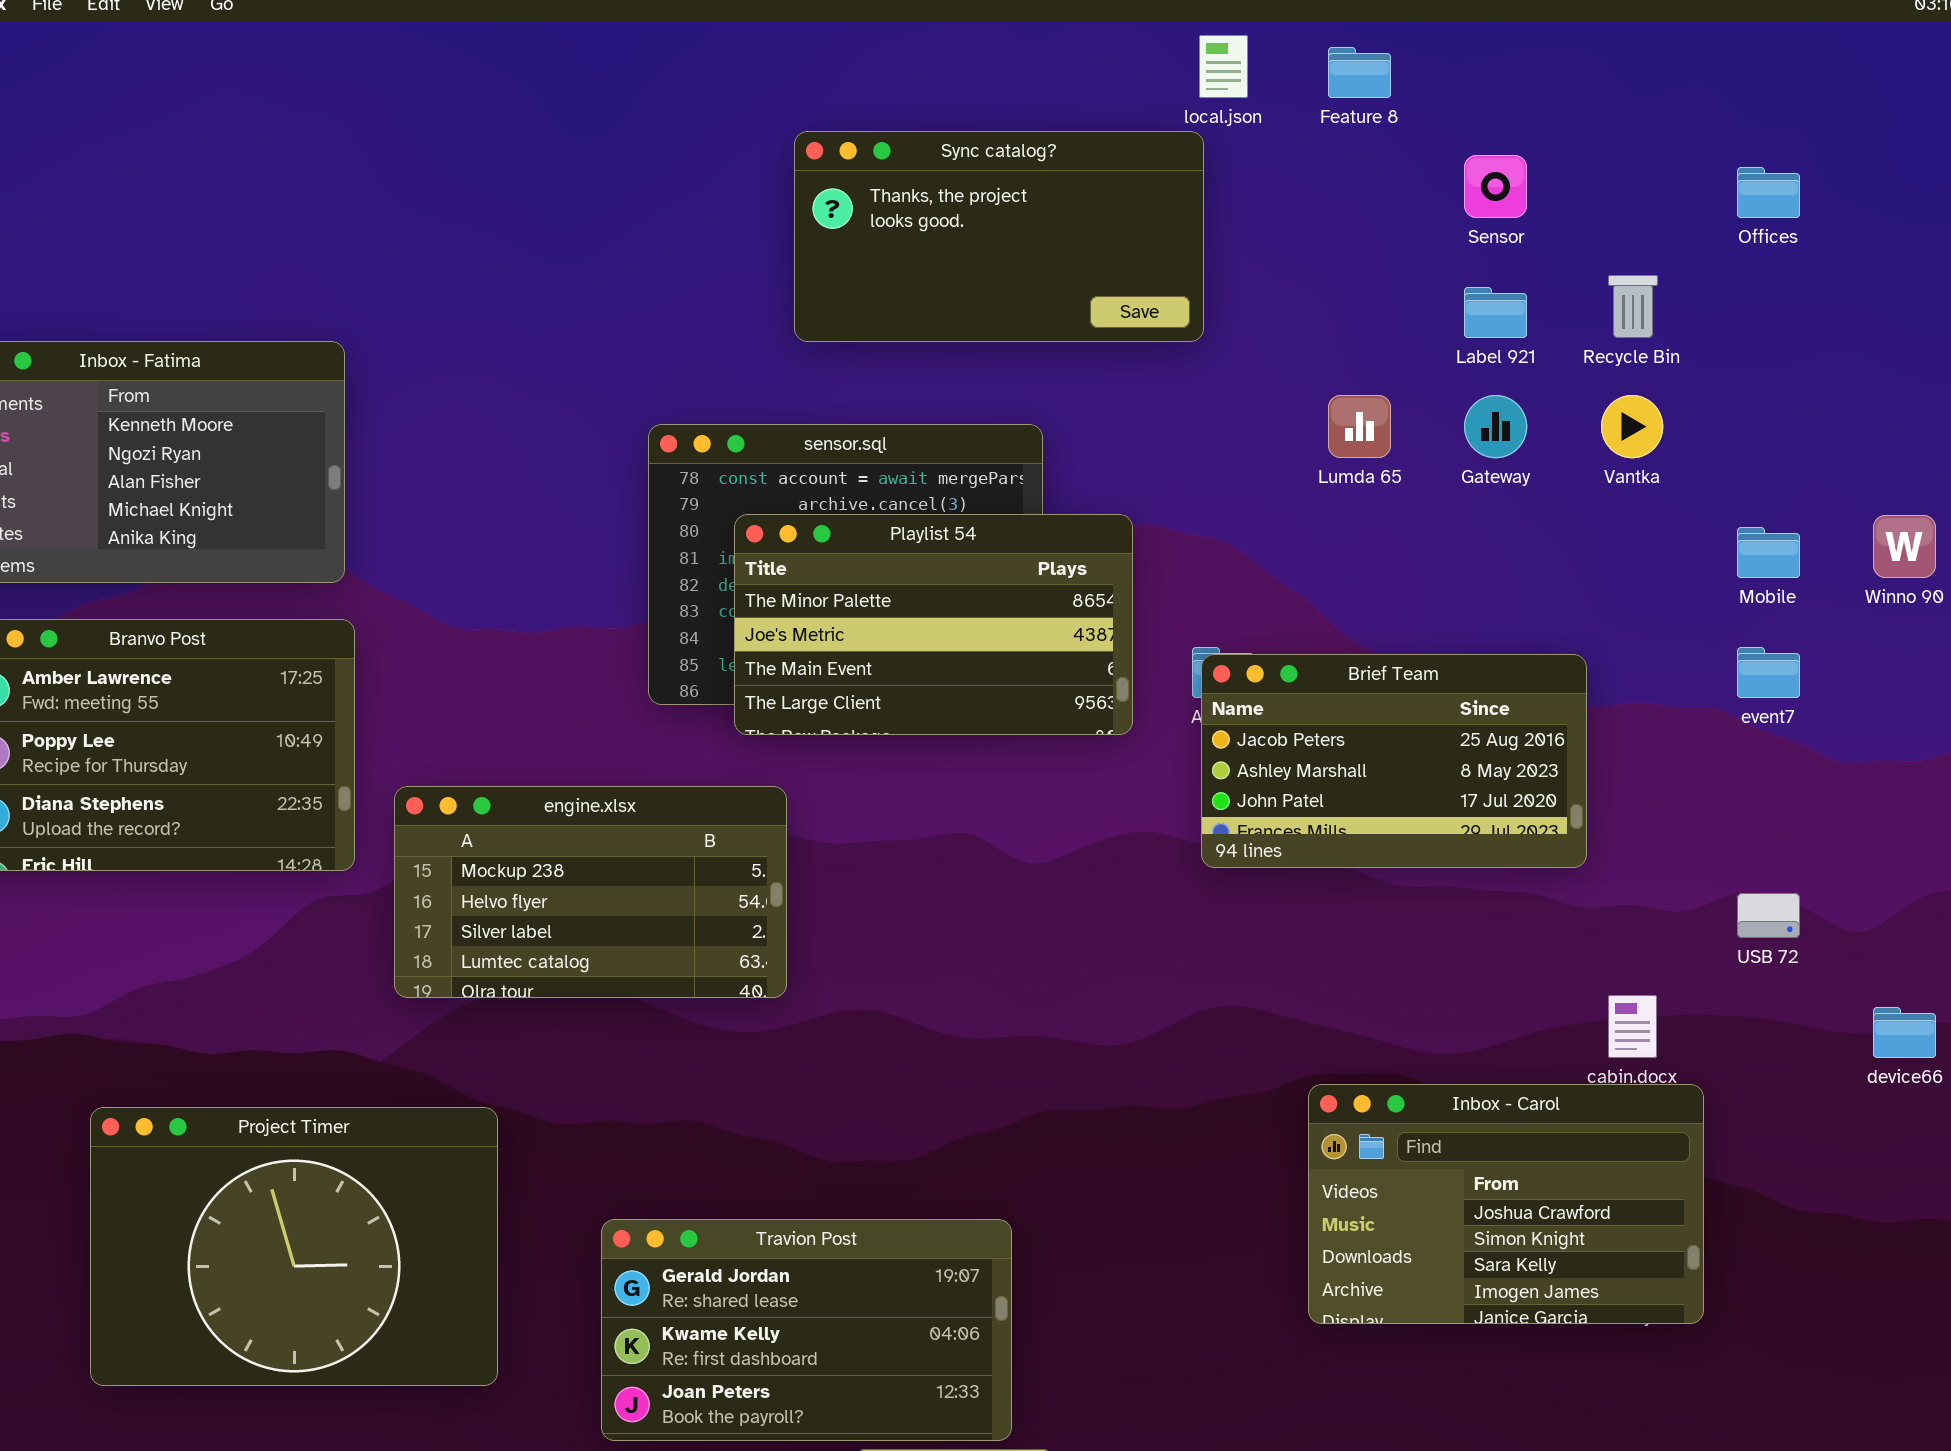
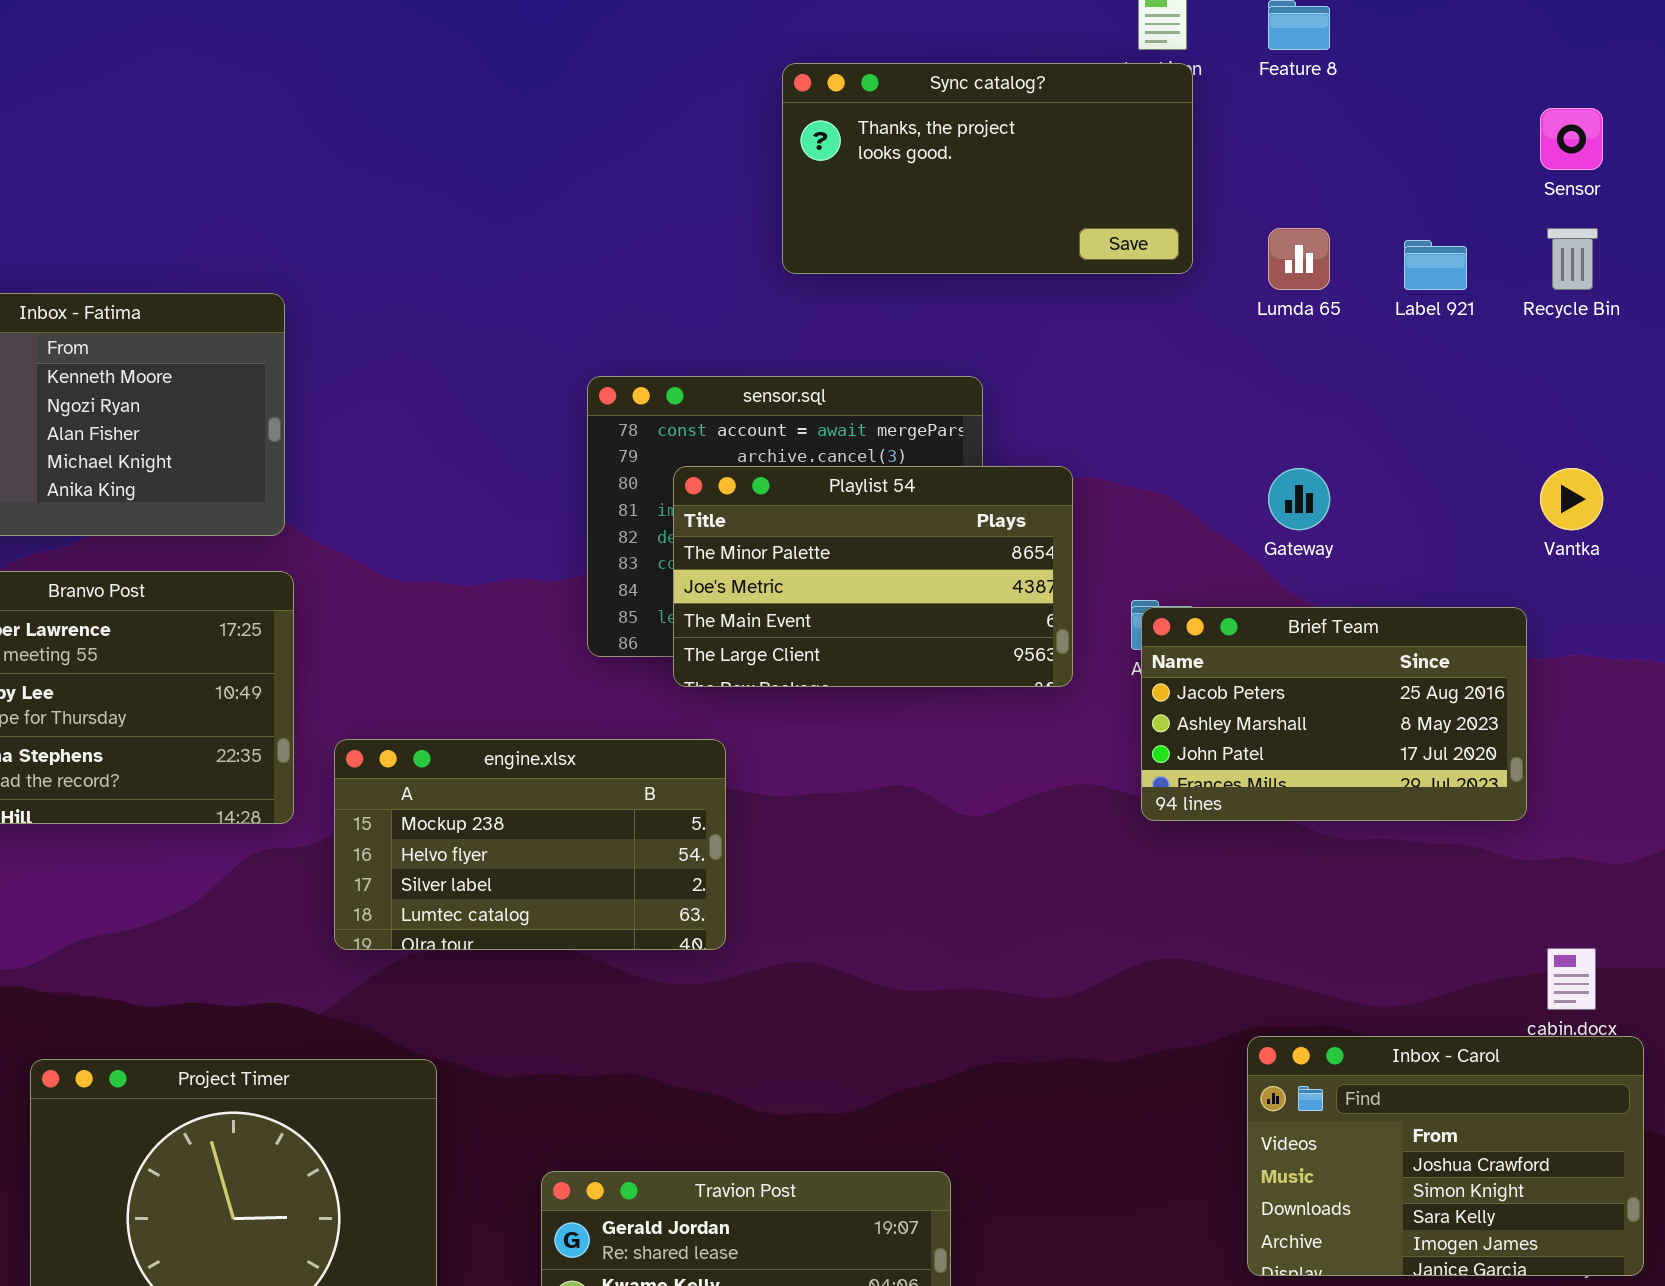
Sync catalog?: [794,131,1204,342] -> [782,63,1193,274], moved
Sensor: [1464,155,1527,218] -> [1540,108,1603,170], moved
Lumda 65: [1328,395,1391,458] -> [1268,228,1330,290], moved
Gateway: [1464,395,1527,458] -> [1268,468,1330,530], moved
Vantka: [1601,395,1663,458] -> [1540,468,1603,530], moved

